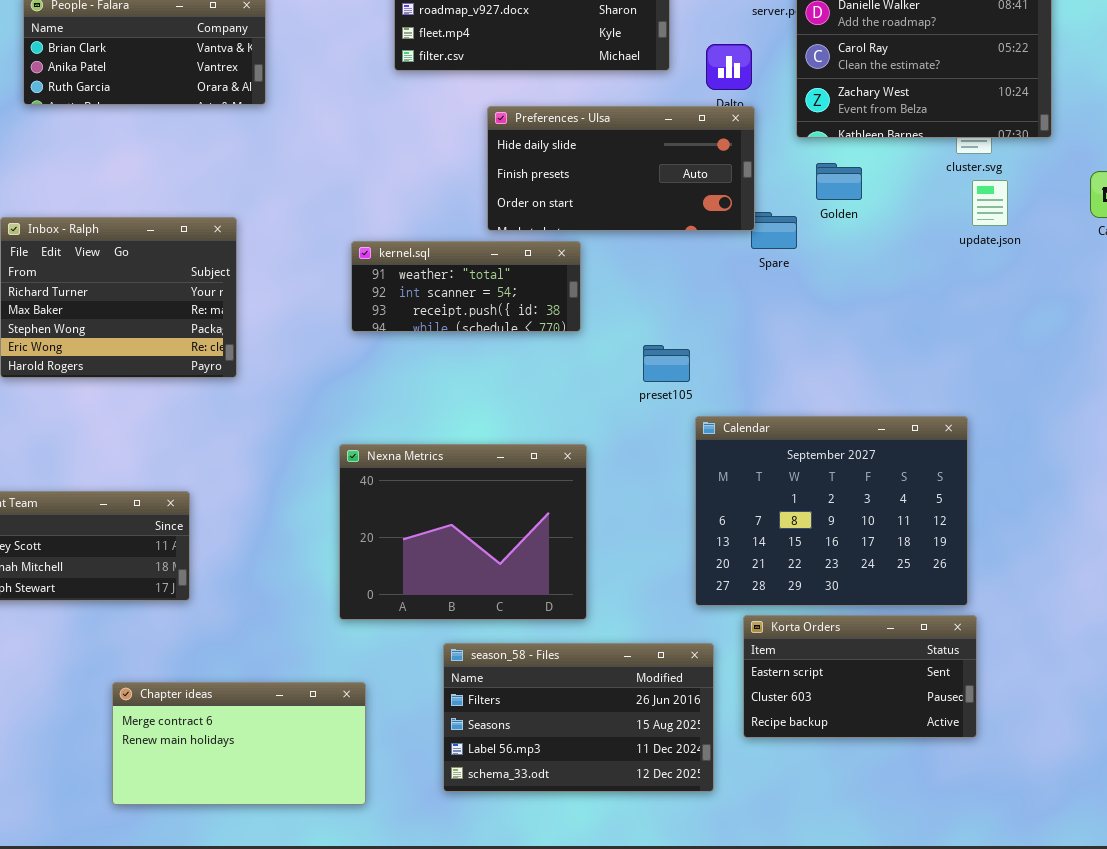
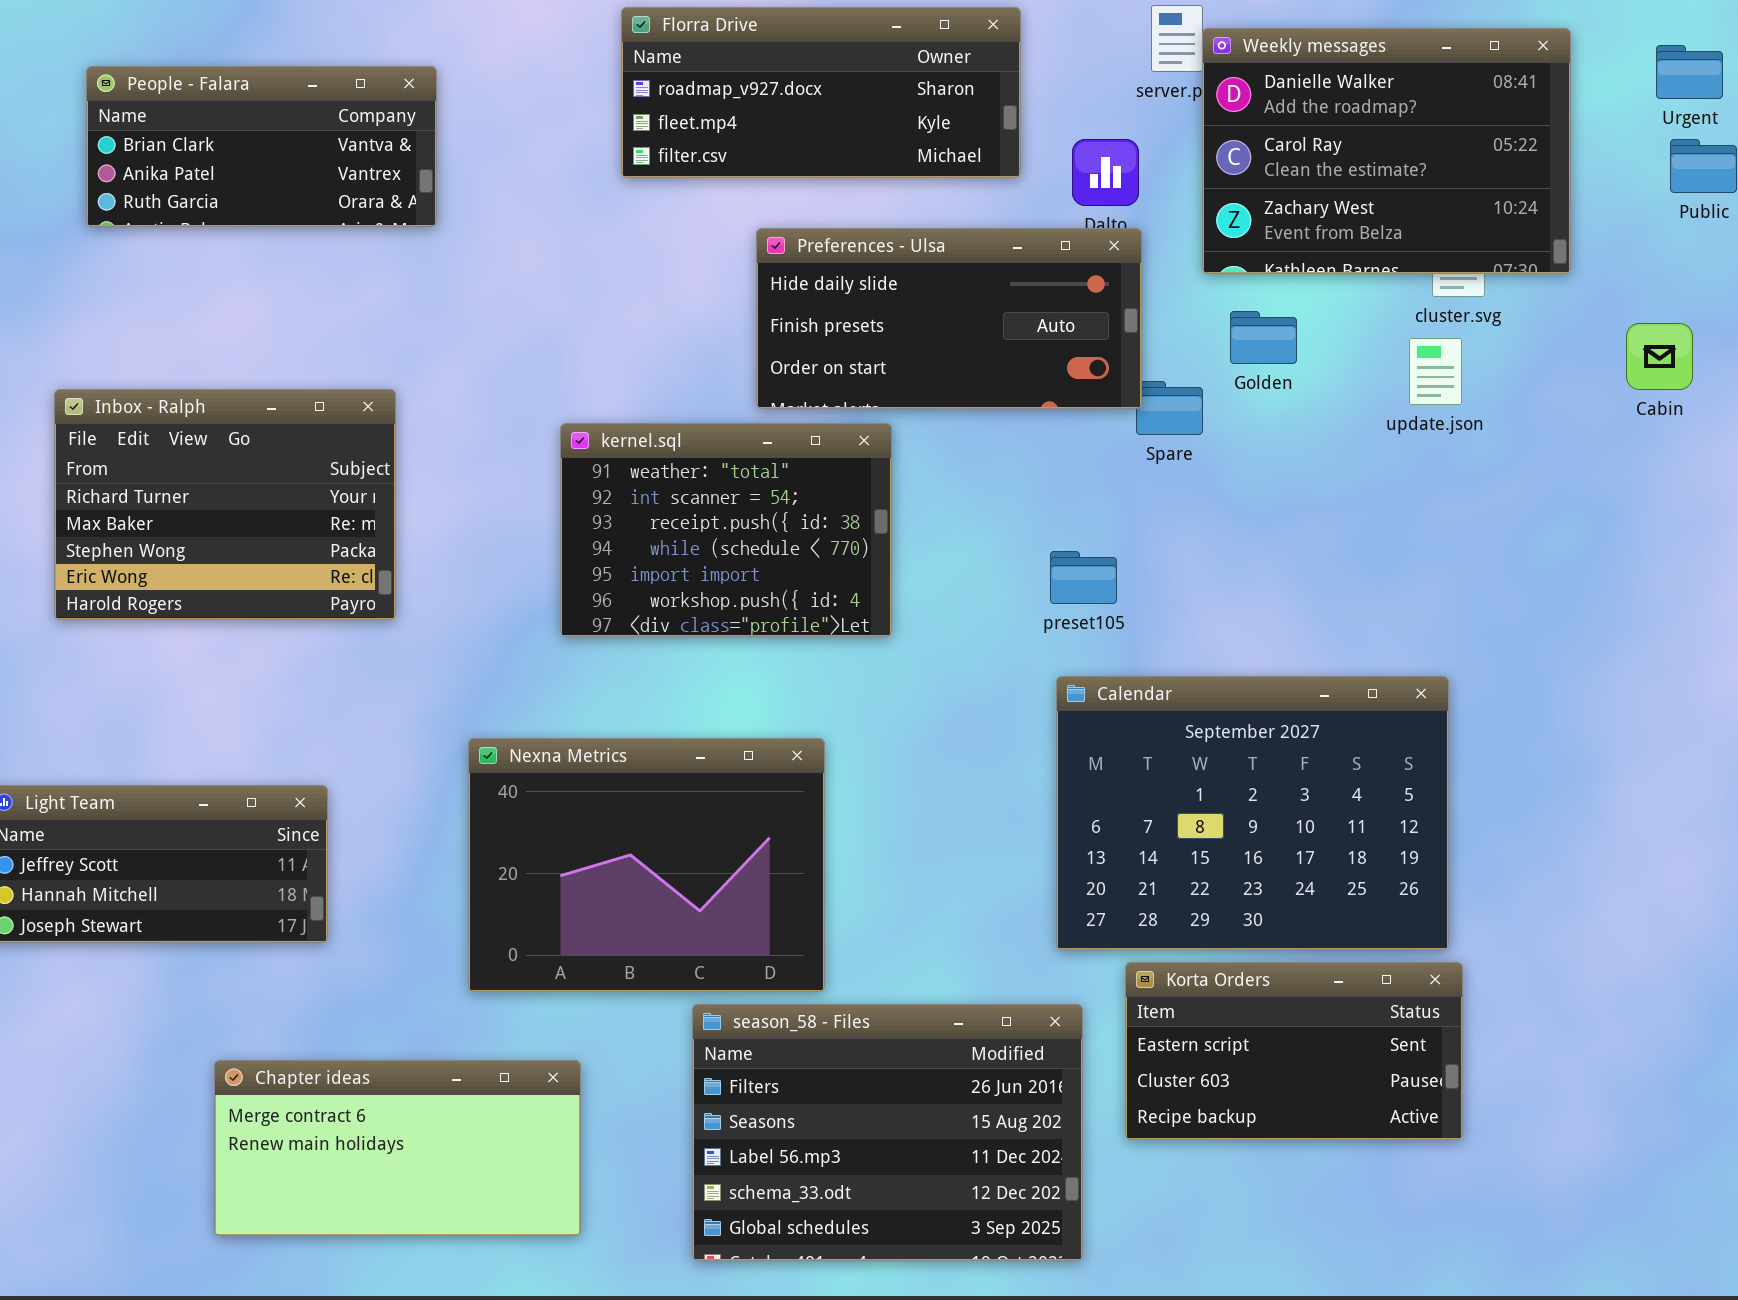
update.json: [972,180,1008,226] -> [1409,338,1462,405], moved
kernel.sql: [351,241,581,332] -> [560,423,892,637], resized
preset105: [643,345,690,382] -> [1050,551,1117,604], moved
Nexna Metrics: [339,444,587,620] -> [468,738,825,992], moved
season_58 - Files: [443,643,714,792] -> [692,1004,1083,1261], resized

